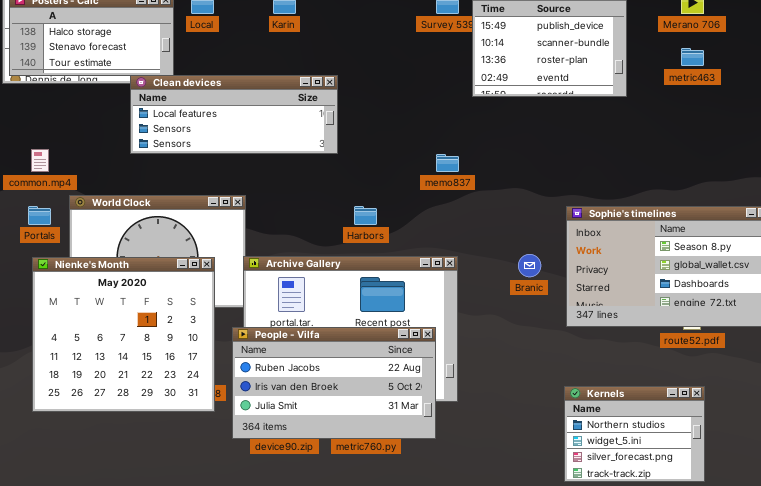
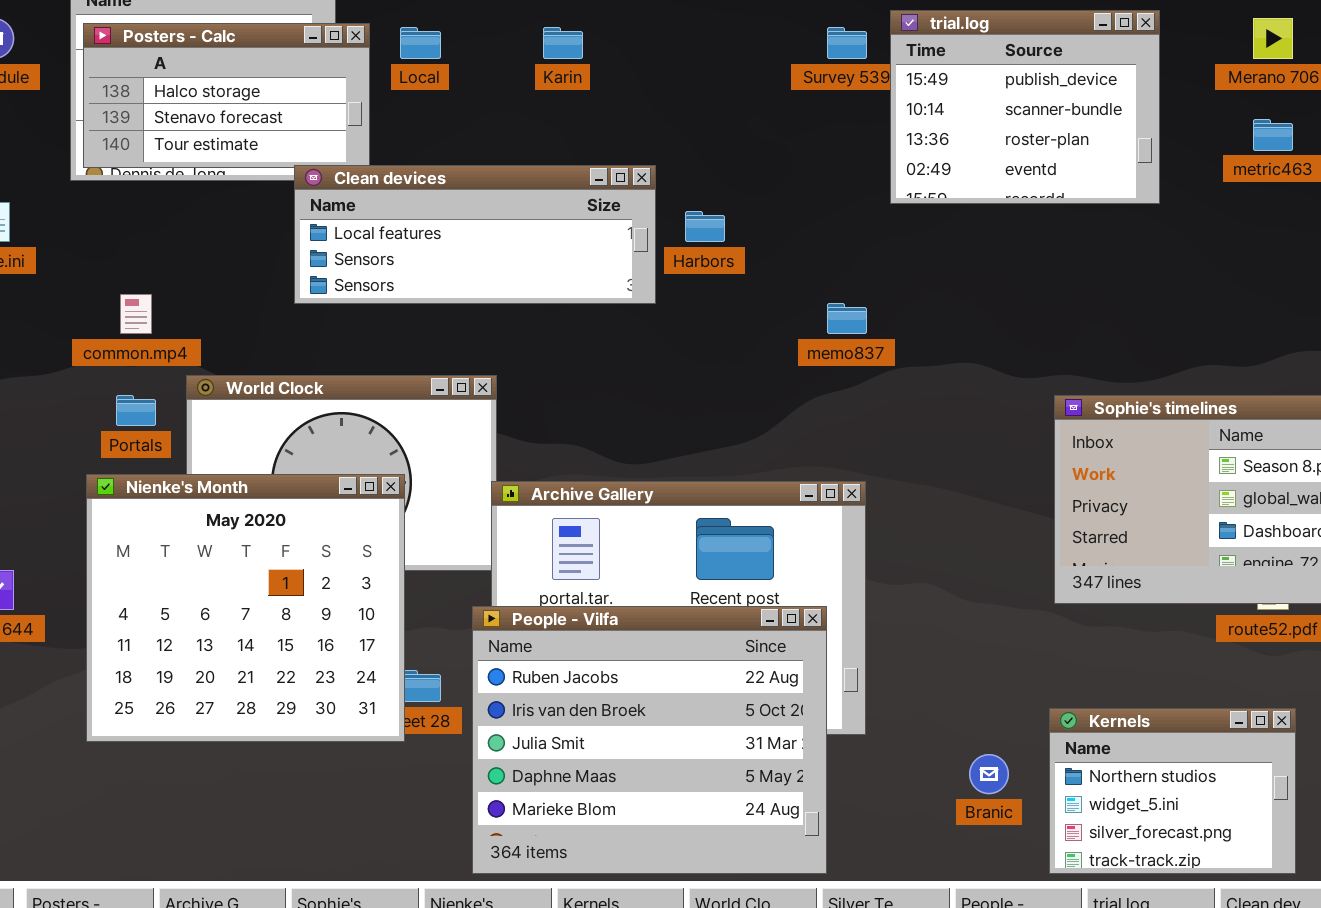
Harbors: [354,206,377,225] -> [685,211,725,242], moved
Branic: [518,254,541,277] -> [969,754,1009,794], moved
Nienke's Month: [32,257,215,412] -> [86,474,405,742], moved
People - Vilfa: [232,327,436,439] -> [472,606,827,874], resized

